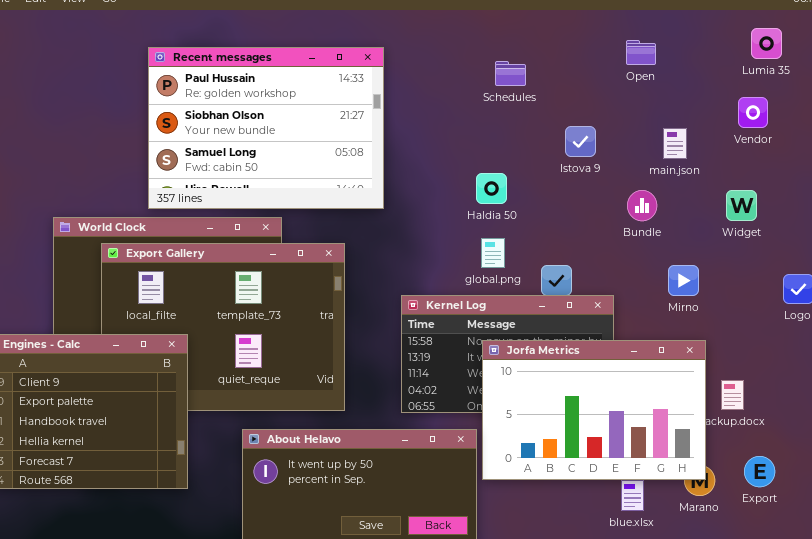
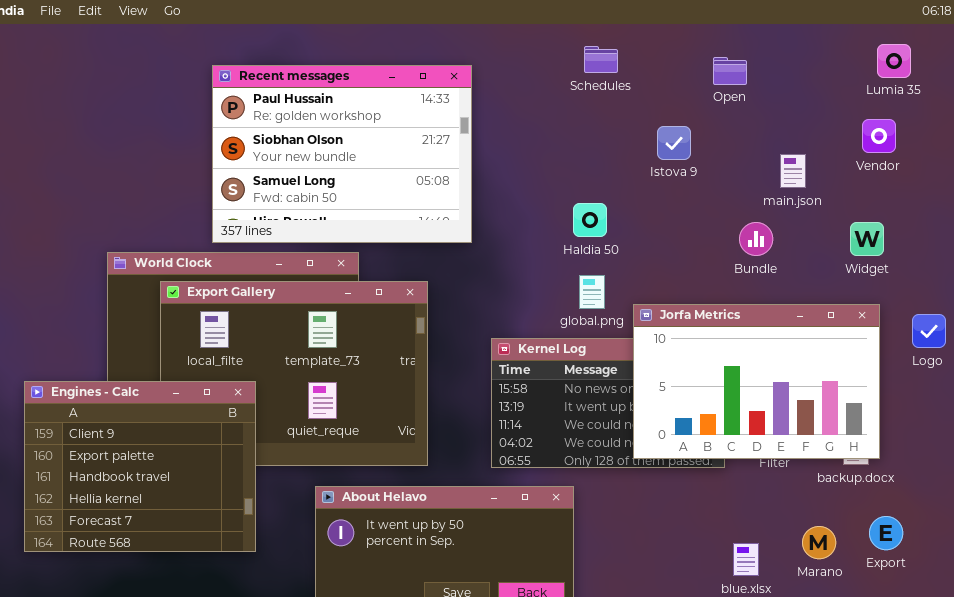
Open: [626,40,656,65] -> [713,57,747,85], moved
Schedules: [495,61,526,86] -> [584,46,618,73], moved
Istova 9: [565,126,596,157] -> [657,126,691,160], moved
Jorfa Metrics: [482,340,706,480] -> [633,304,880,459], moved

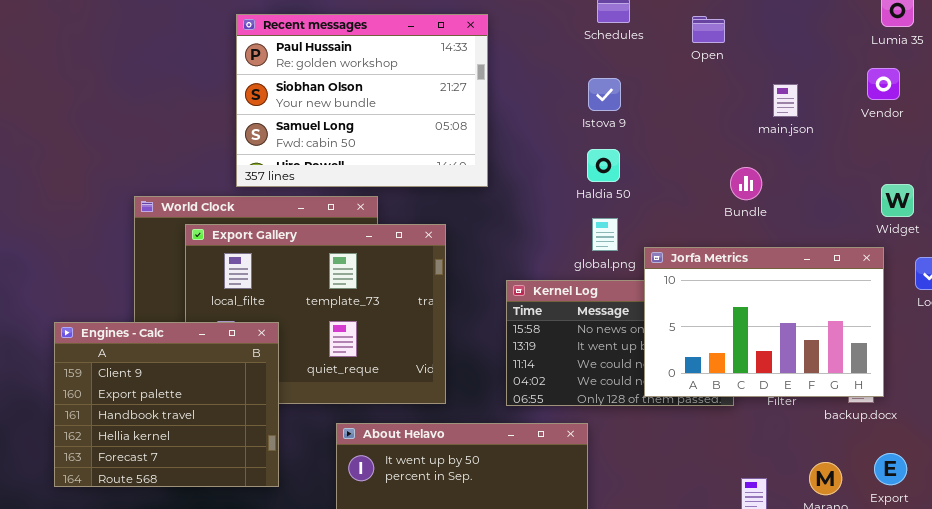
Open: [713,57,747,85] -> [692,16,725,43], moved
Istova 9: [657,126,691,160] -> [588,78,621,111], moved
main.json: [780,154,806,188] -> [773,84,798,117], moved
Bundle: [739,222,773,256] -> [730,167,762,200], moved
Widget: [850,222,884,256] -> [881,184,914,217], moved

